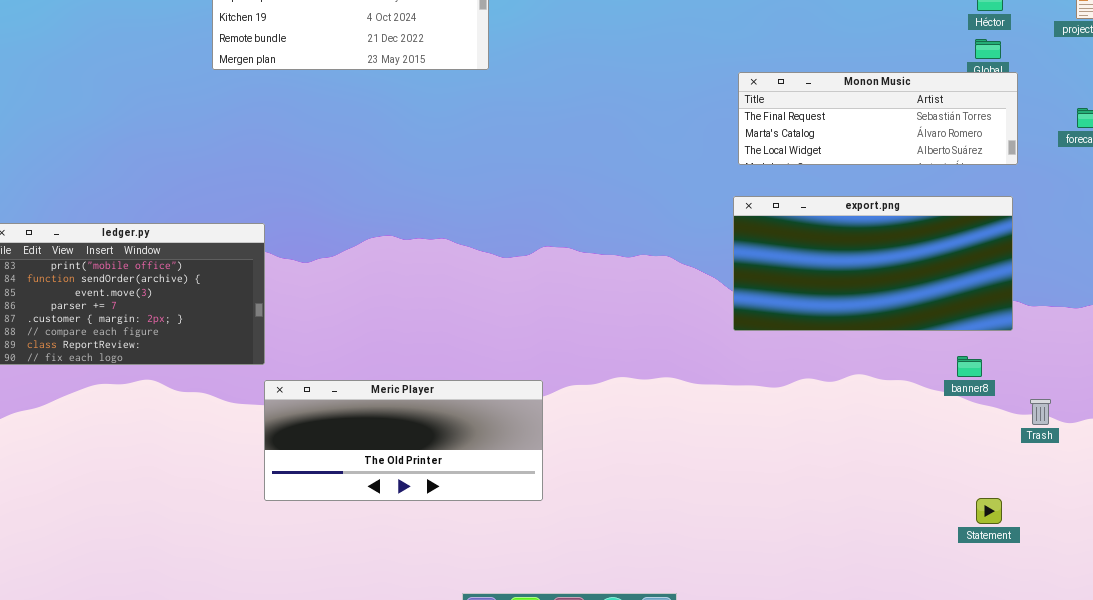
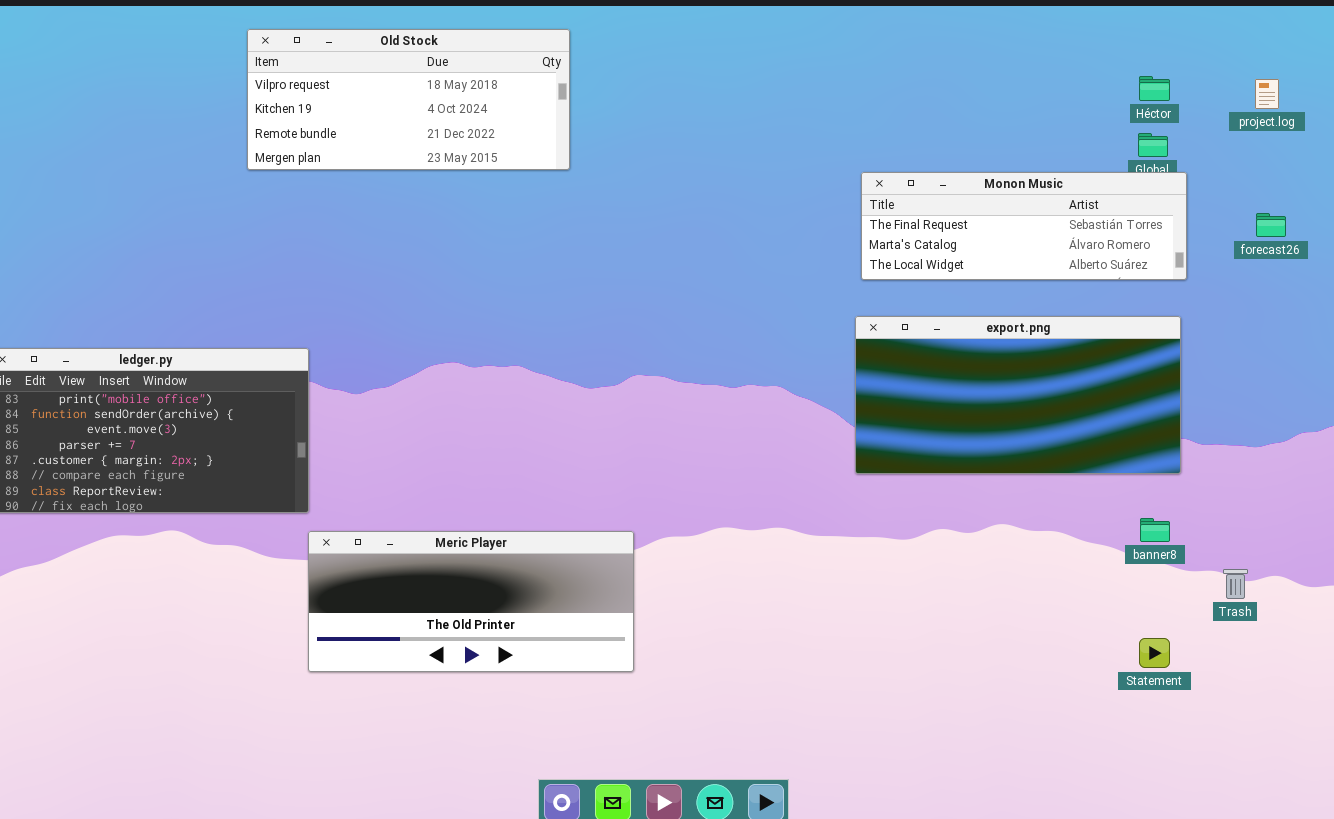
banner8: [957,356,982,377] -> [1140,518,1170,542], moved
Trash: [1030,399,1051,425] -> [1223,569,1248,599], moved
Statement: [976,498,1002,524] -> [1139,638,1170,668], moved

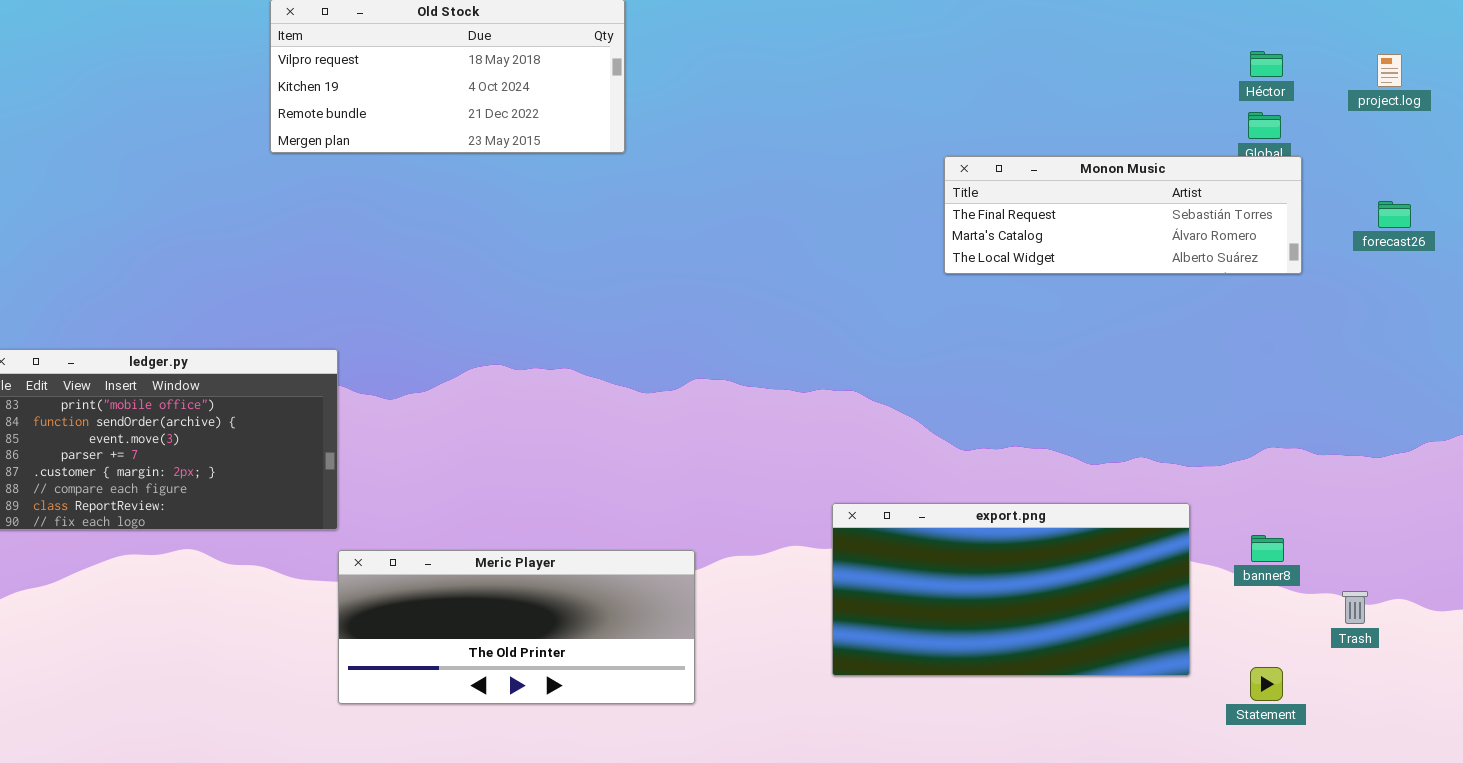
export.png: [855,316,1181,474] -> [832,503,1190,676], moved

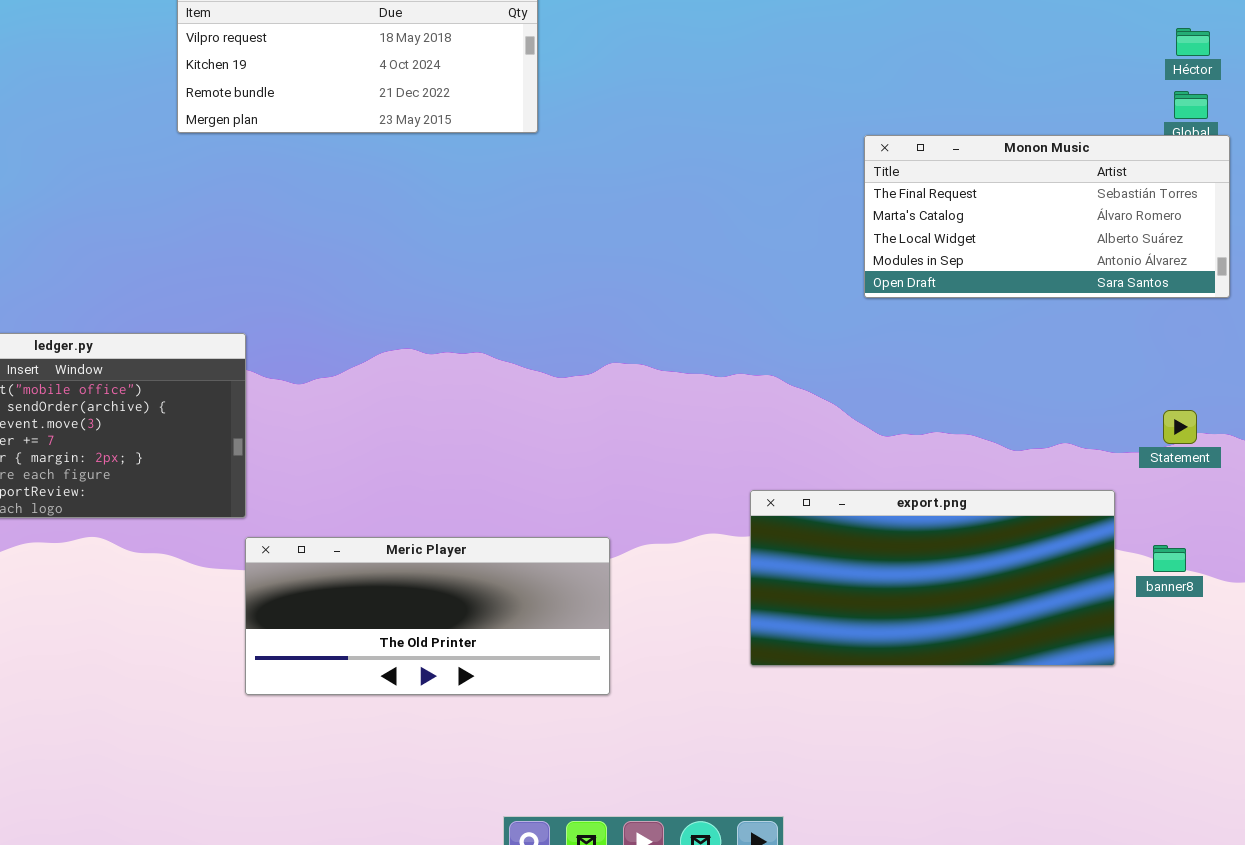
Monon Music: [944,156,1302,274] -> [864,135,1230,298], resized
banner8: [1251,535,1284,562] -> [1153,545,1186,572], moved
Statement: [1250,667,1283,701] -> [1163,410,1197,444], moved

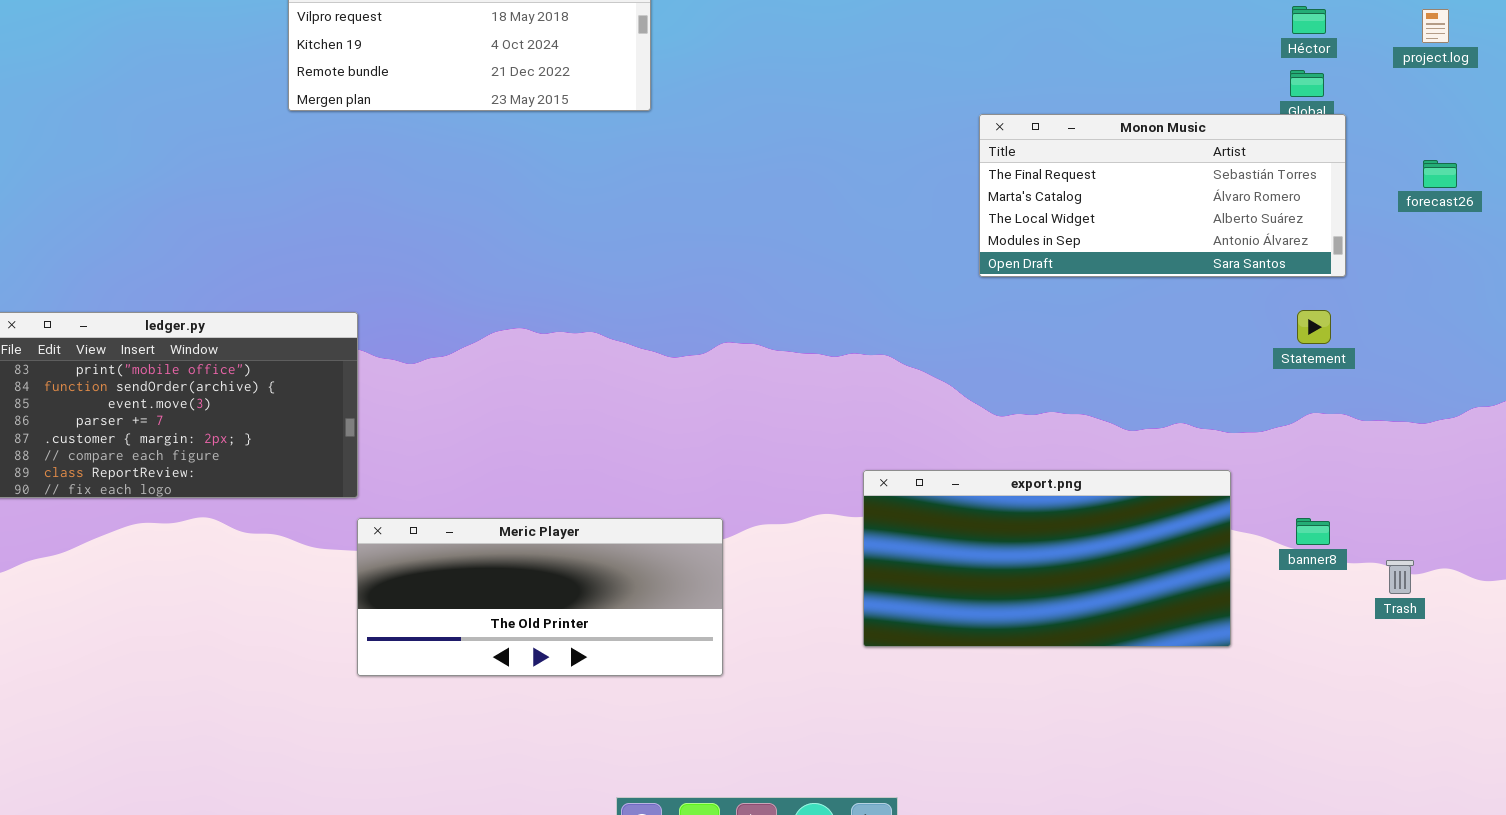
Statement: [1163,410,1197,444] -> [1297,310,1331,344], moved
banner8: [1153,545,1186,572] -> [1296,518,1330,545], moved

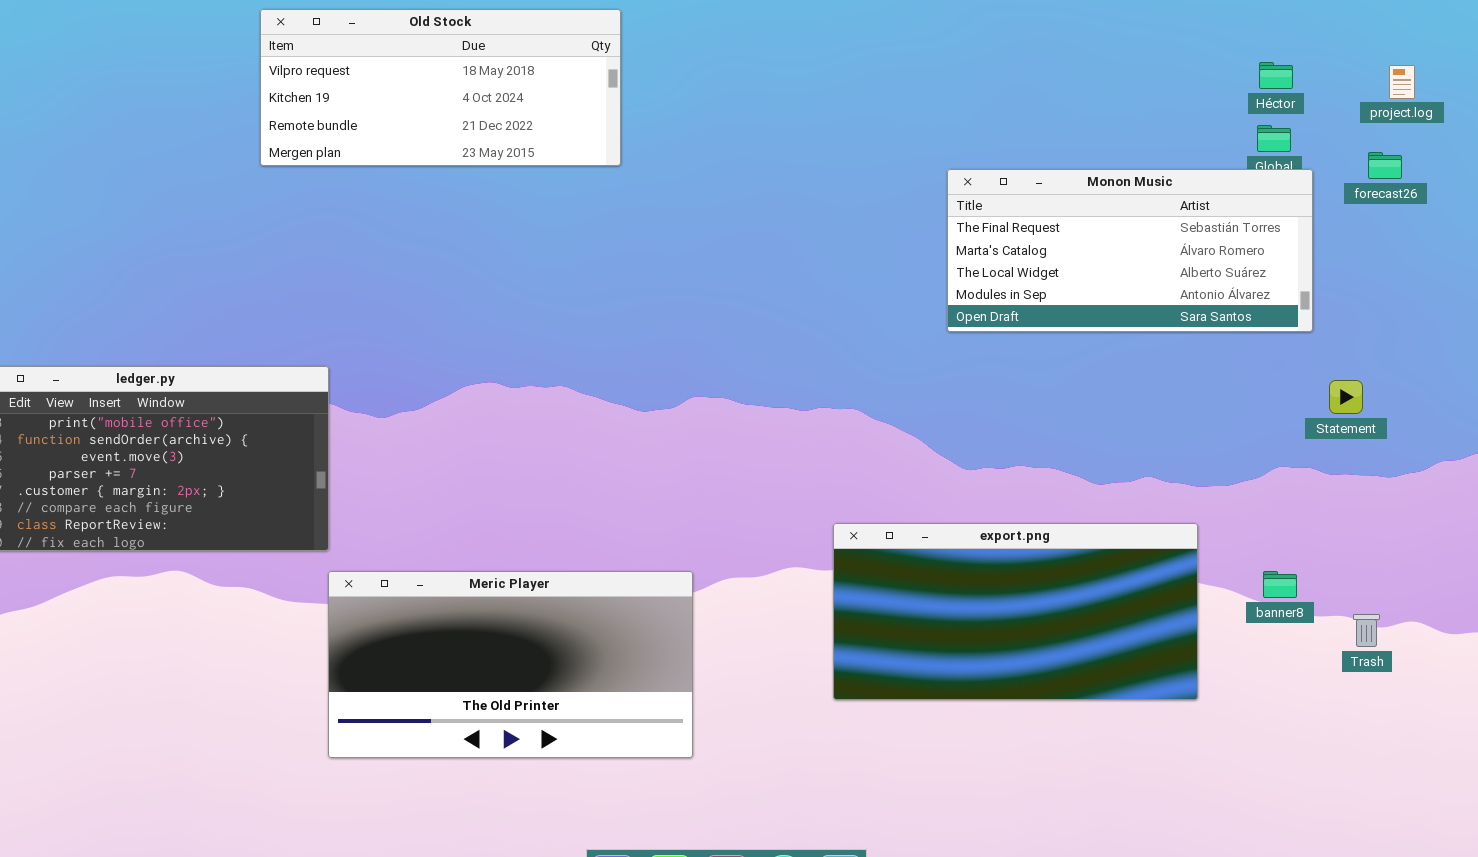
forecast26: [1423,160,1457,188] -> [1368,152,1402,179], moved
Statement: [1297,310,1331,344] -> [1329,380,1363,414], moved
Meric Player: [357,518,723,676] -> [328,571,693,758], resized

